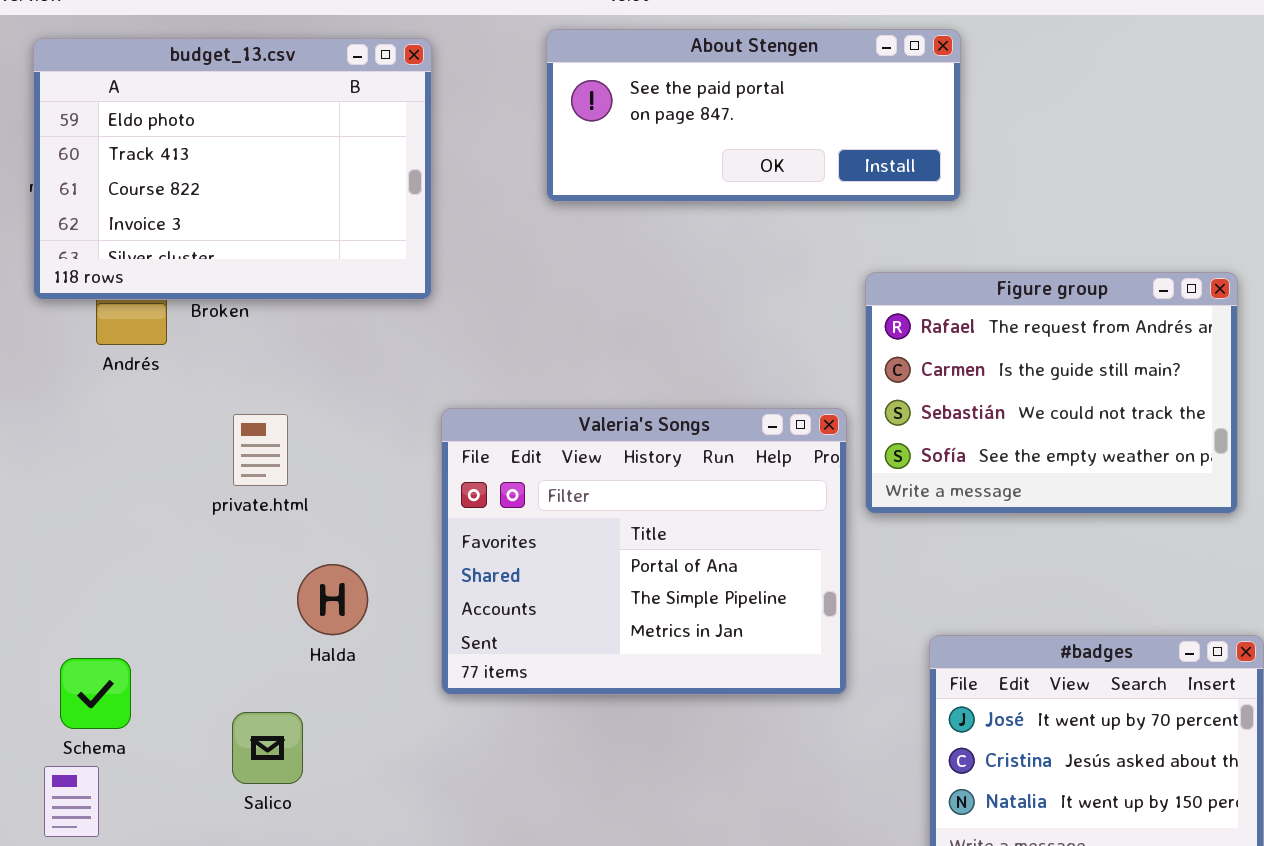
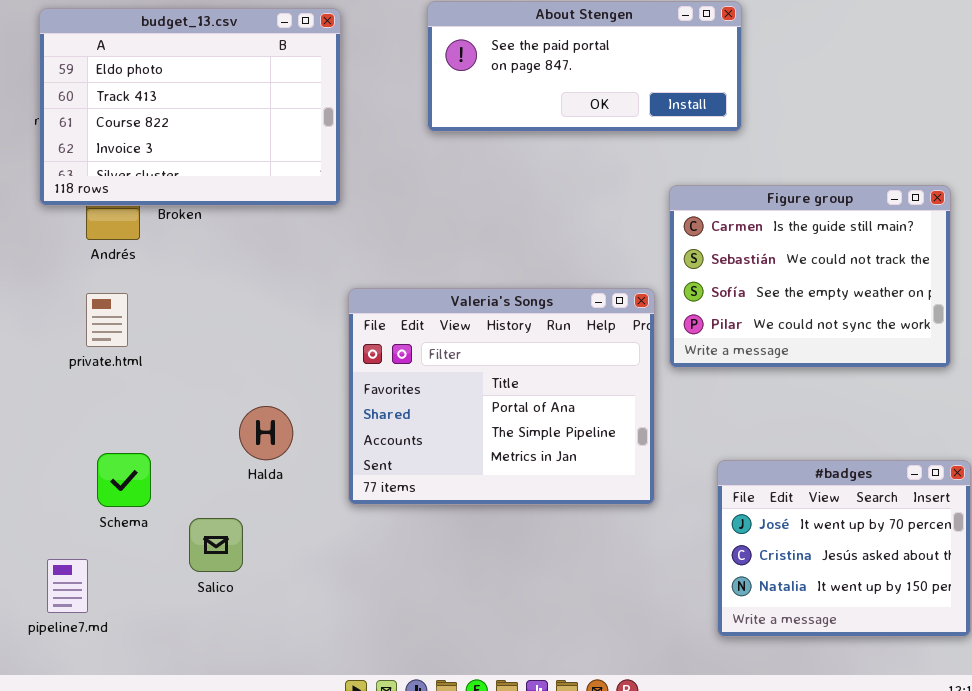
Figure group: [865,272,1238,514] -> [669,185,951,368], scrolled down 1 row
private.html: [233,414,288,486] -> [86,293,128,347], moved
Schema: [60,658,131,729] -> [97,453,151,507], moved

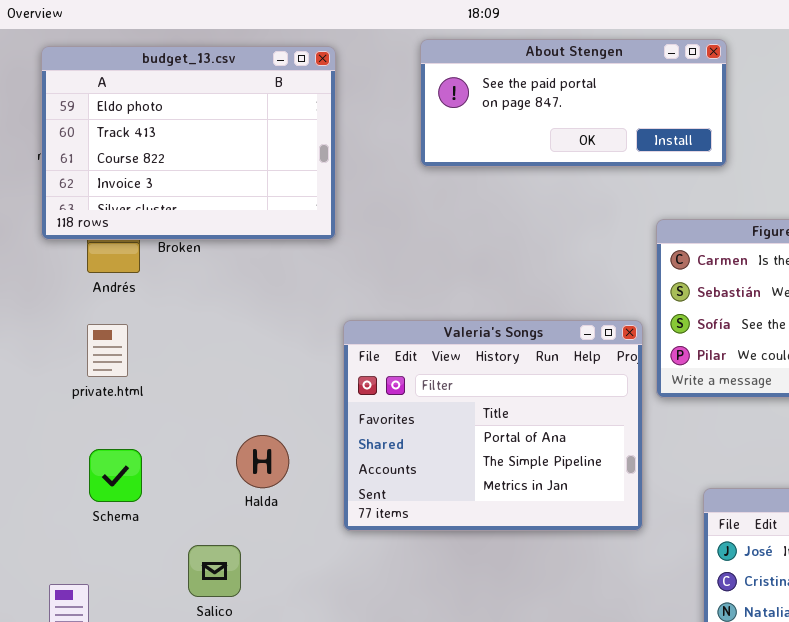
Schema: [97,453,151,507] -> [89,449,142,502], moved

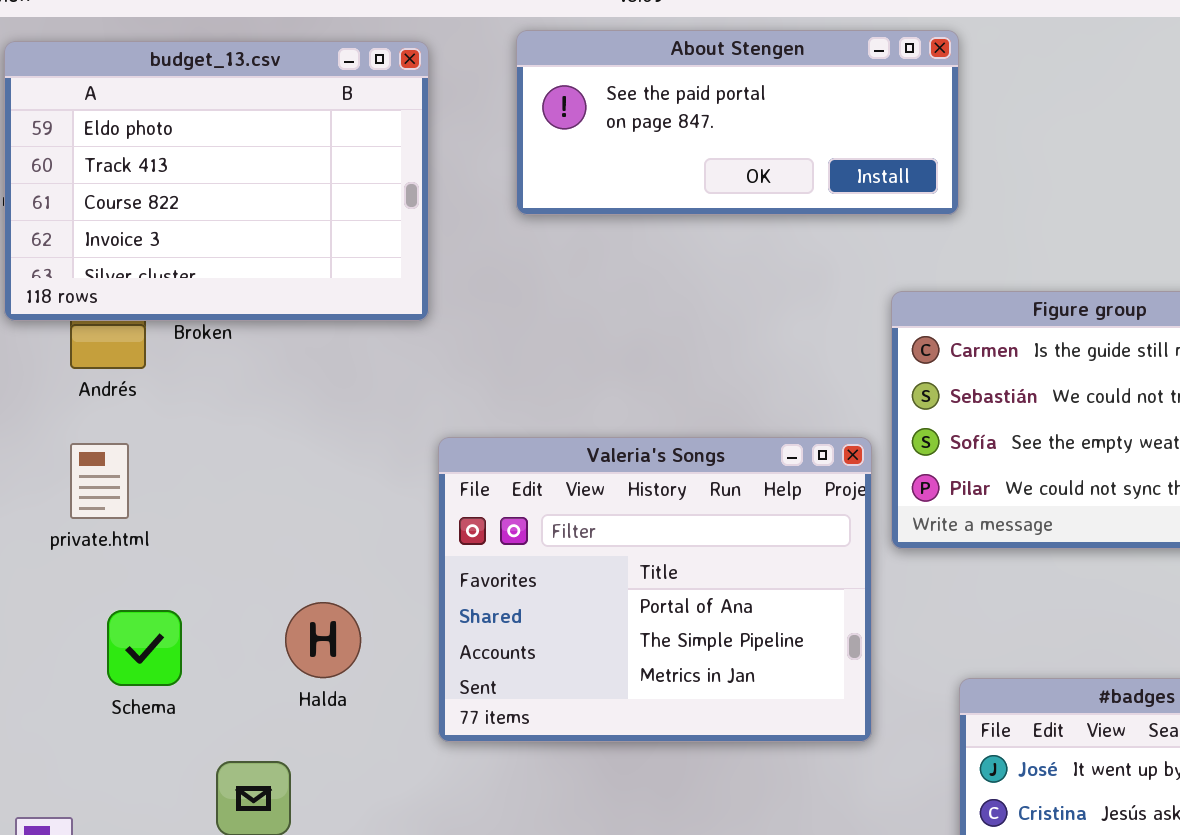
About Stengen: [420,39,727,167] -> [516,30,959,215], moved
Schema: [89,449,142,502] -> [107,610,182,686], moved

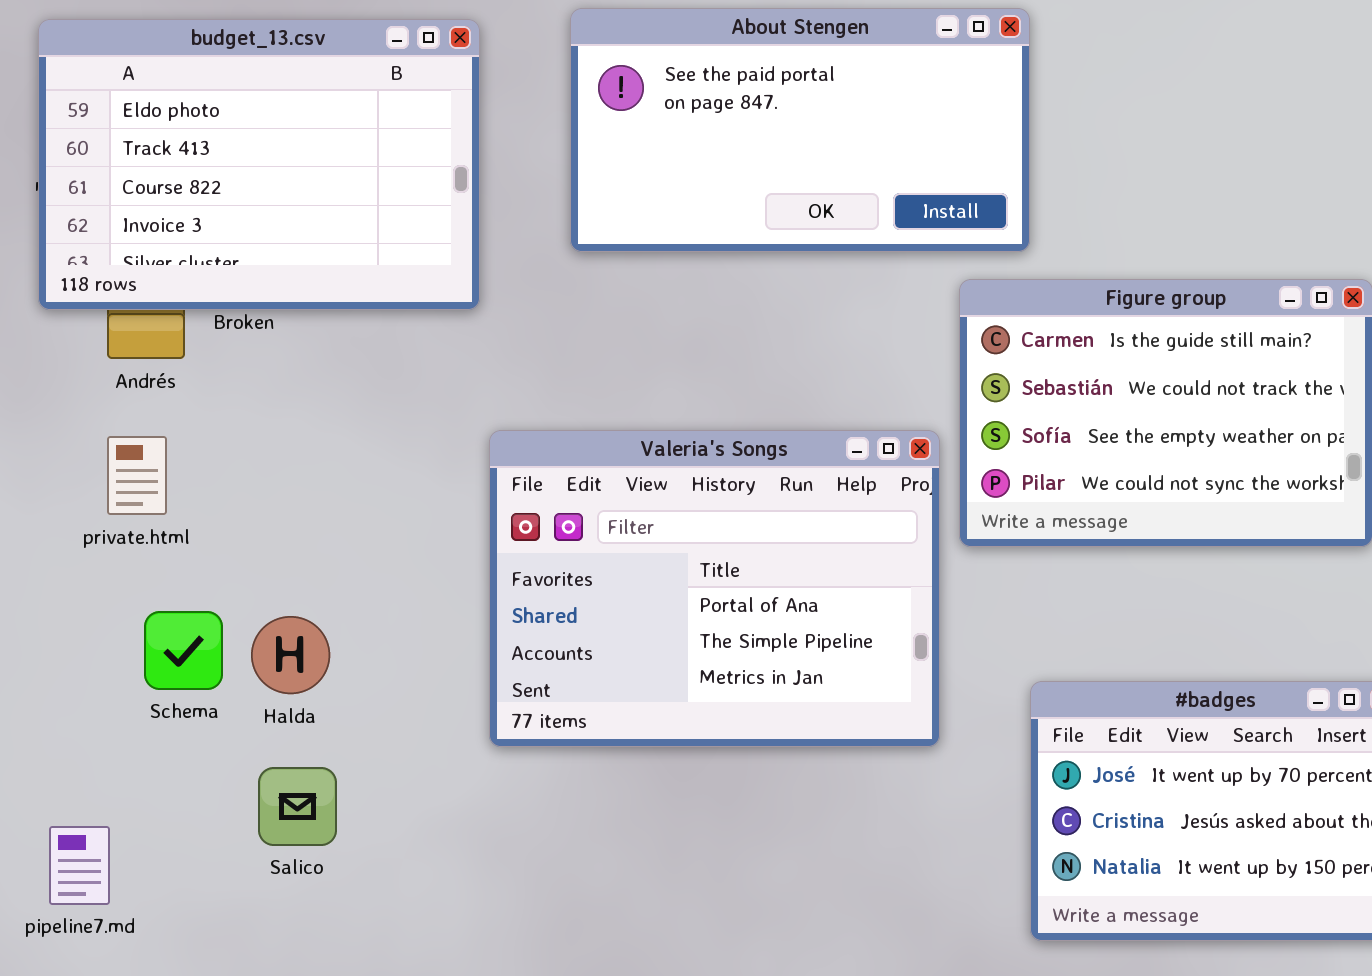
About Stengen: [516,30,959,215] -> [570,8,1030,252], resized
Halda: [285,602,361,678] -> [251,616,330,694], moved

